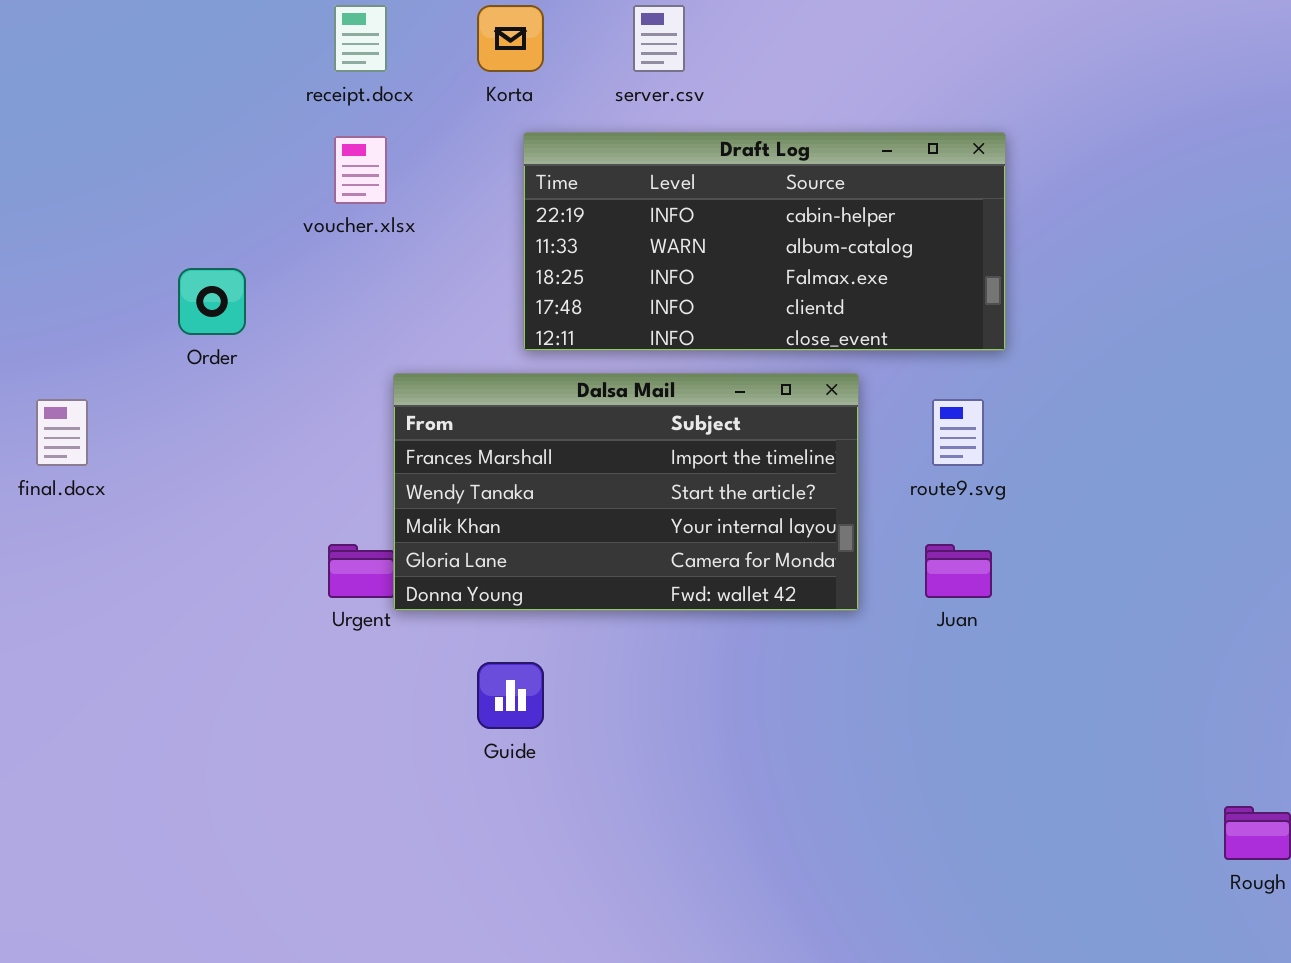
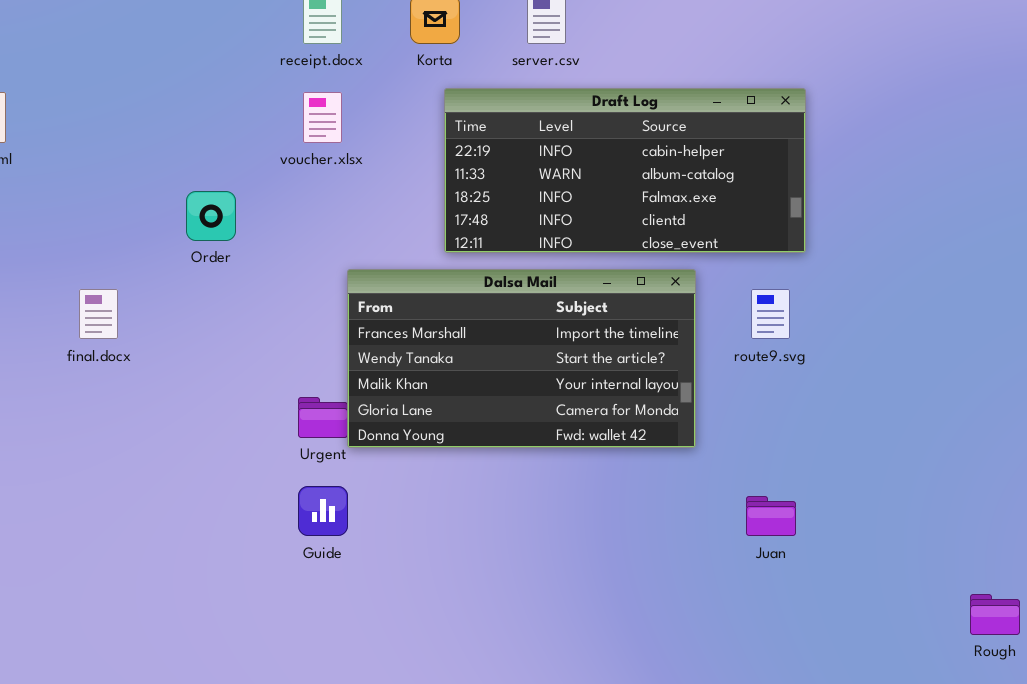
Juan: [925,544,992,598] -> [746,496,796,536], moved
Guide: [477,662,544,729] -> [298,486,348,536], moved

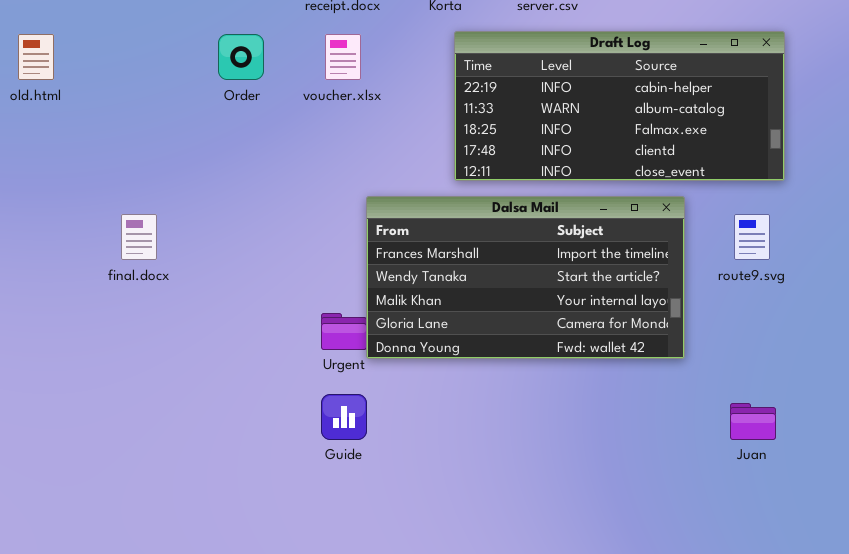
Order: [186,191,236,241] -> [218,34,264,80], moved

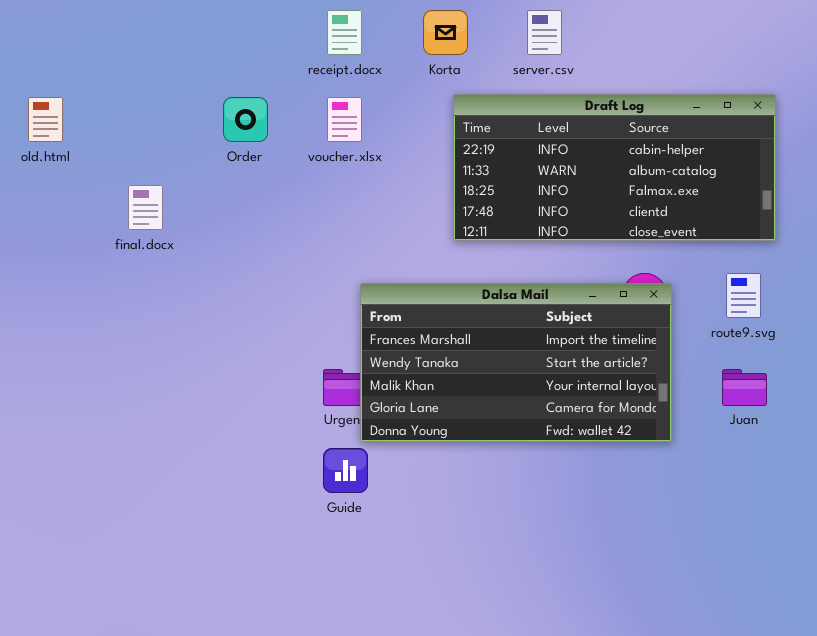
Dalsa Mail: [366,196,685,359] -> [360,283,672,442], moved
final.docx: [121,214,157,260] -> [128,185,163,230], moved
Juan: [730,403,776,440] -> [722,369,767,406], moved

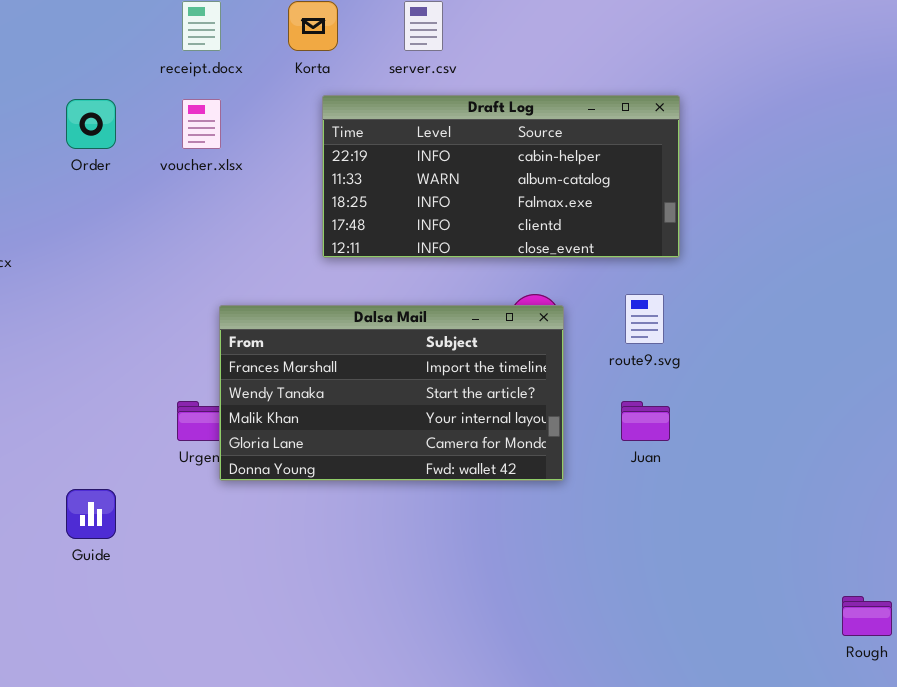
Guide: [323,448,368,493] -> [66,489,116,539], moved

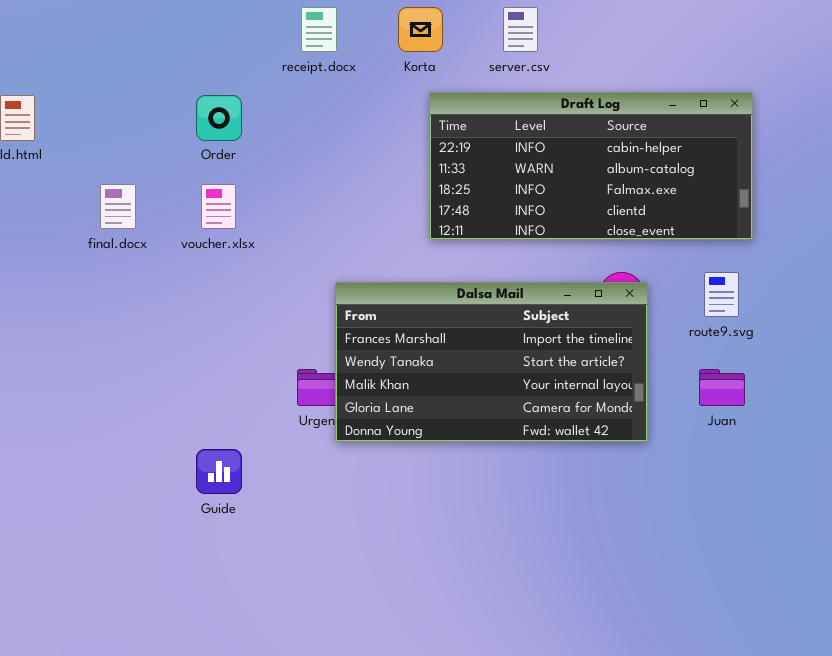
voucher.xlsx: [182,99,221,149] -> [201,184,236,229], moved

